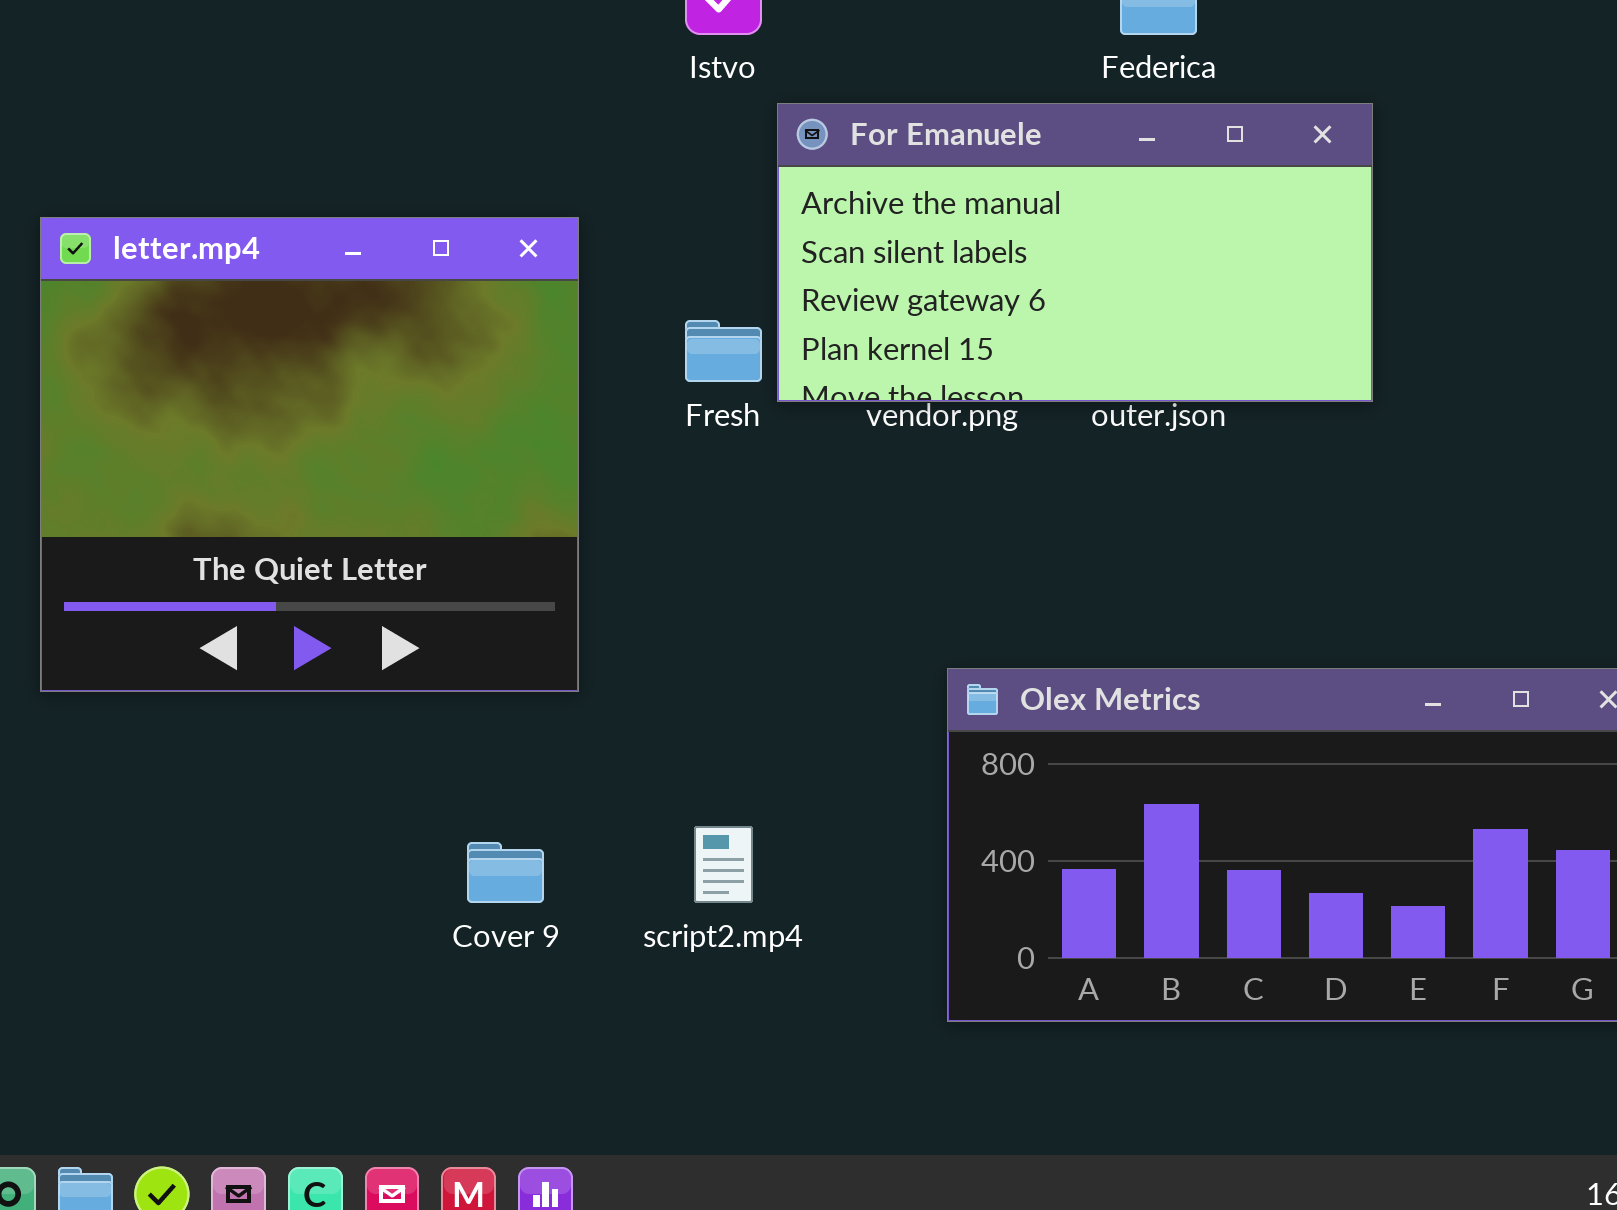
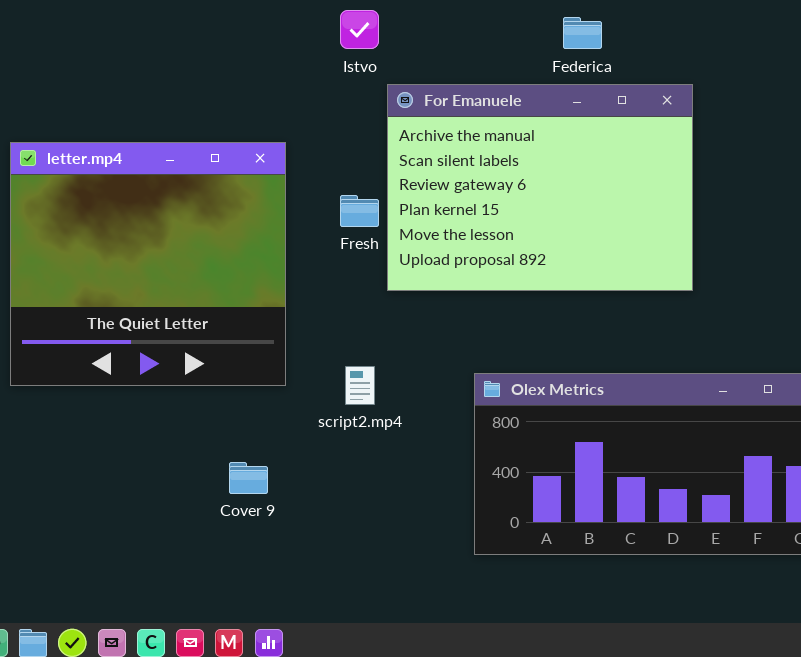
For Emanuele: [777,103,1373,402] -> [387,84,693,291], resized
script2.mp4: [694,826,753,903] -> [345,366,375,405], moved

